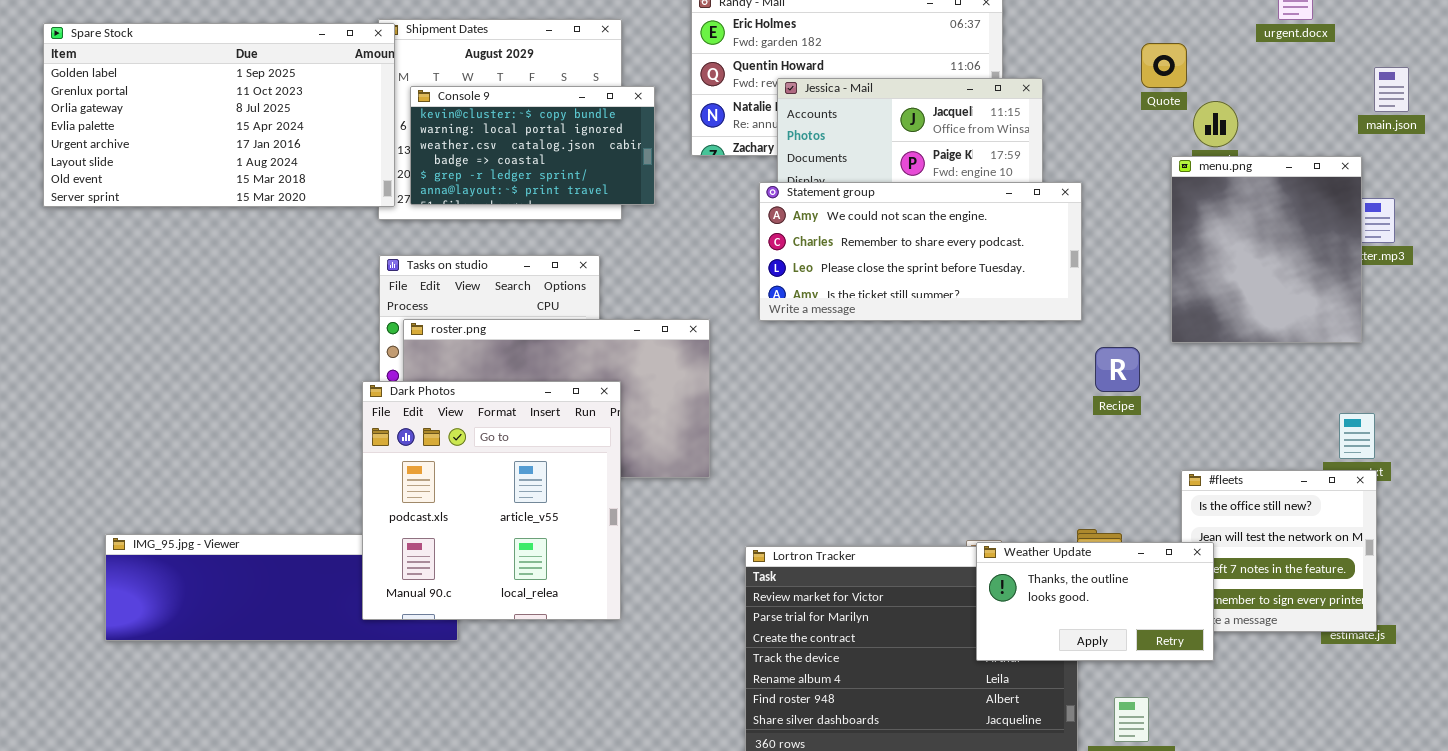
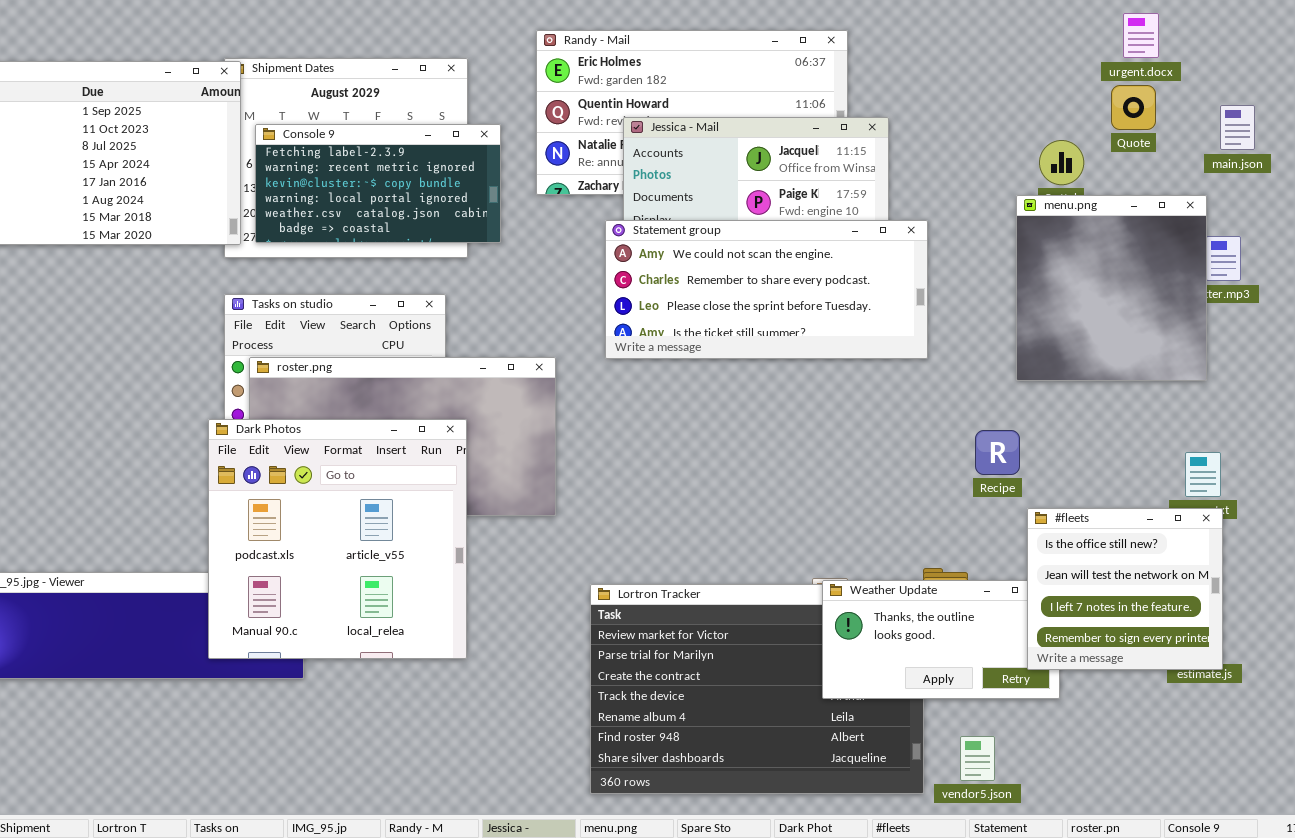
Quote: [1141,43,1187,88] -> [1111,85,1156,130], moved
Console 9: [410,86,655,205] -> [255,124,501,243], scrolled up 2 rows
Recipe: [1095,347,1140,392] -> [975,430,1020,475], moved
#fleets: [1181,470,1377,632] -> [1027,508,1223,670], raised

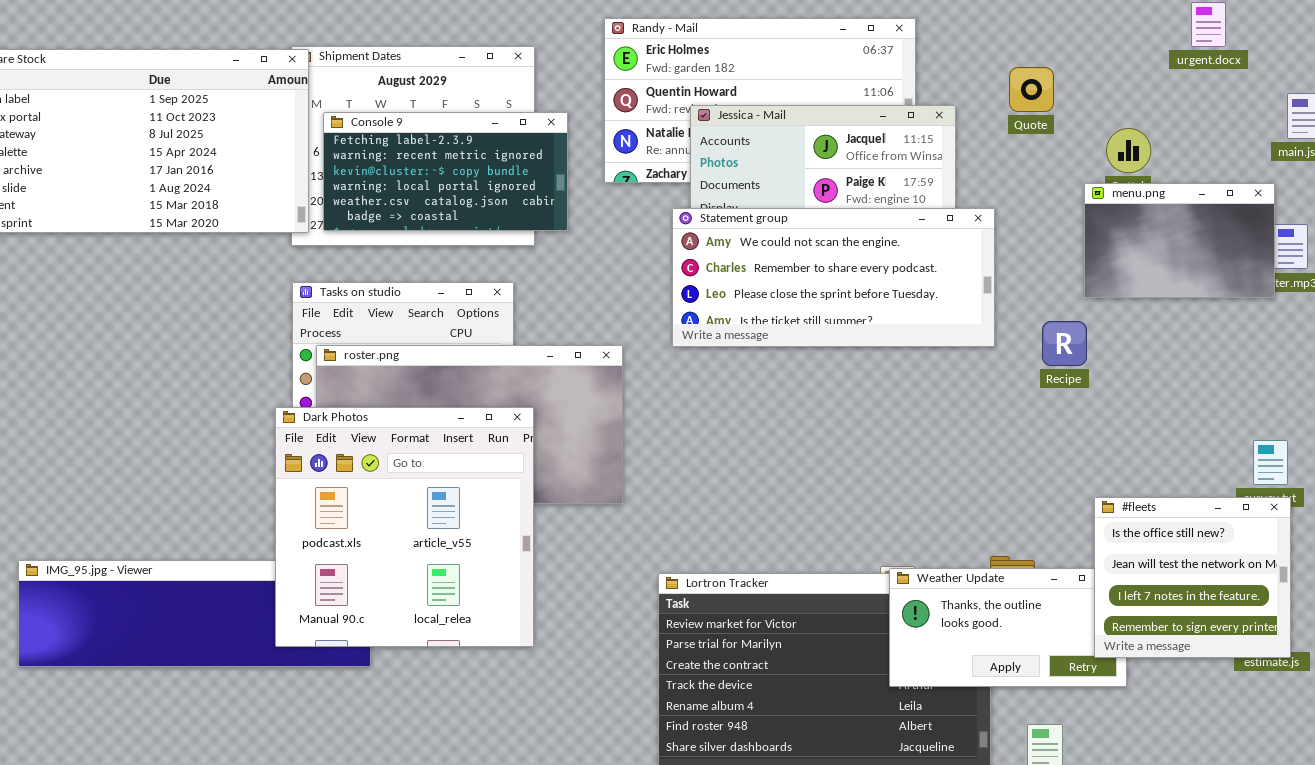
Quote: [1111,85,1156,130] -> [1009,67,1054,112], moved
menu.png: [1016,195,1207,381] -> [1084,183,1275,298], resized
Recipe: [975,430,1020,475] -> [1042,321,1087,366], moved

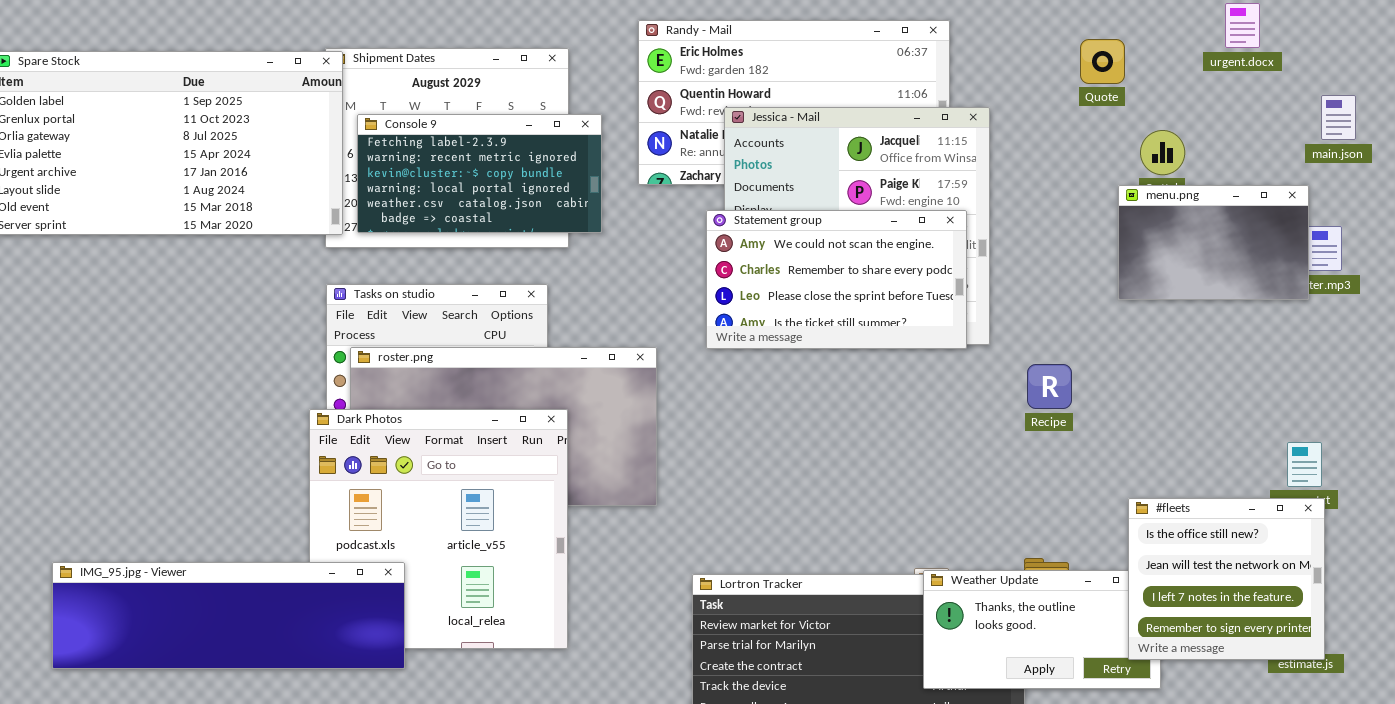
Quote: [1009,67,1054,112] -> [1080,39,1125,84], moved
Statement group: [672,208,995,347] -> [706,210,967,349], resized
Recipe: [1042,321,1087,366] -> [1027,364,1072,409], moved
IMG_95.jpg - Viewer: [18,560,371,667] -> [52,562,405,669], raised

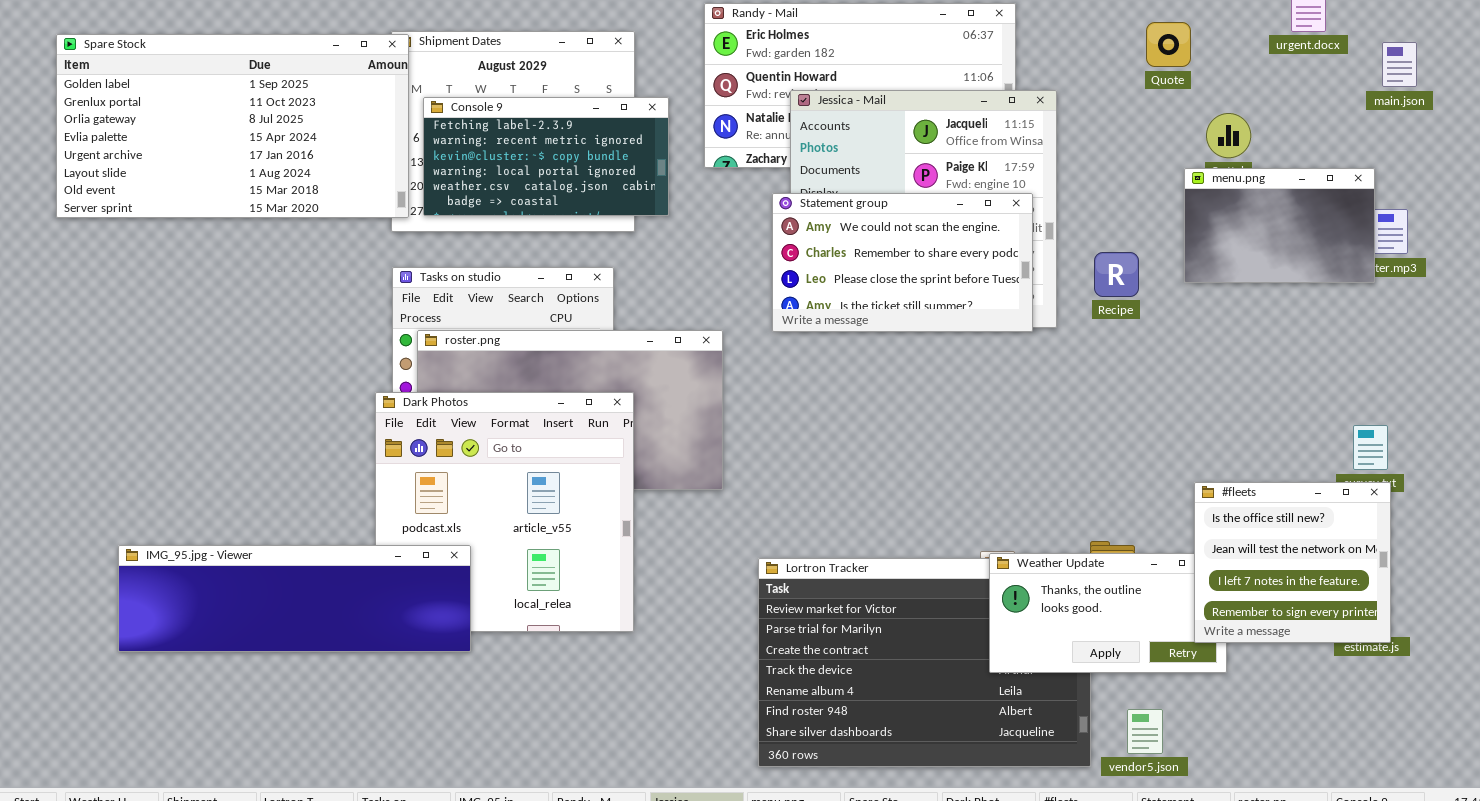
main.json: [1321,95,1356,140] -> [1382,42,1417,87], moved
Recipe: [1027,364,1072,409] -> [1094,252,1139,297], moved

